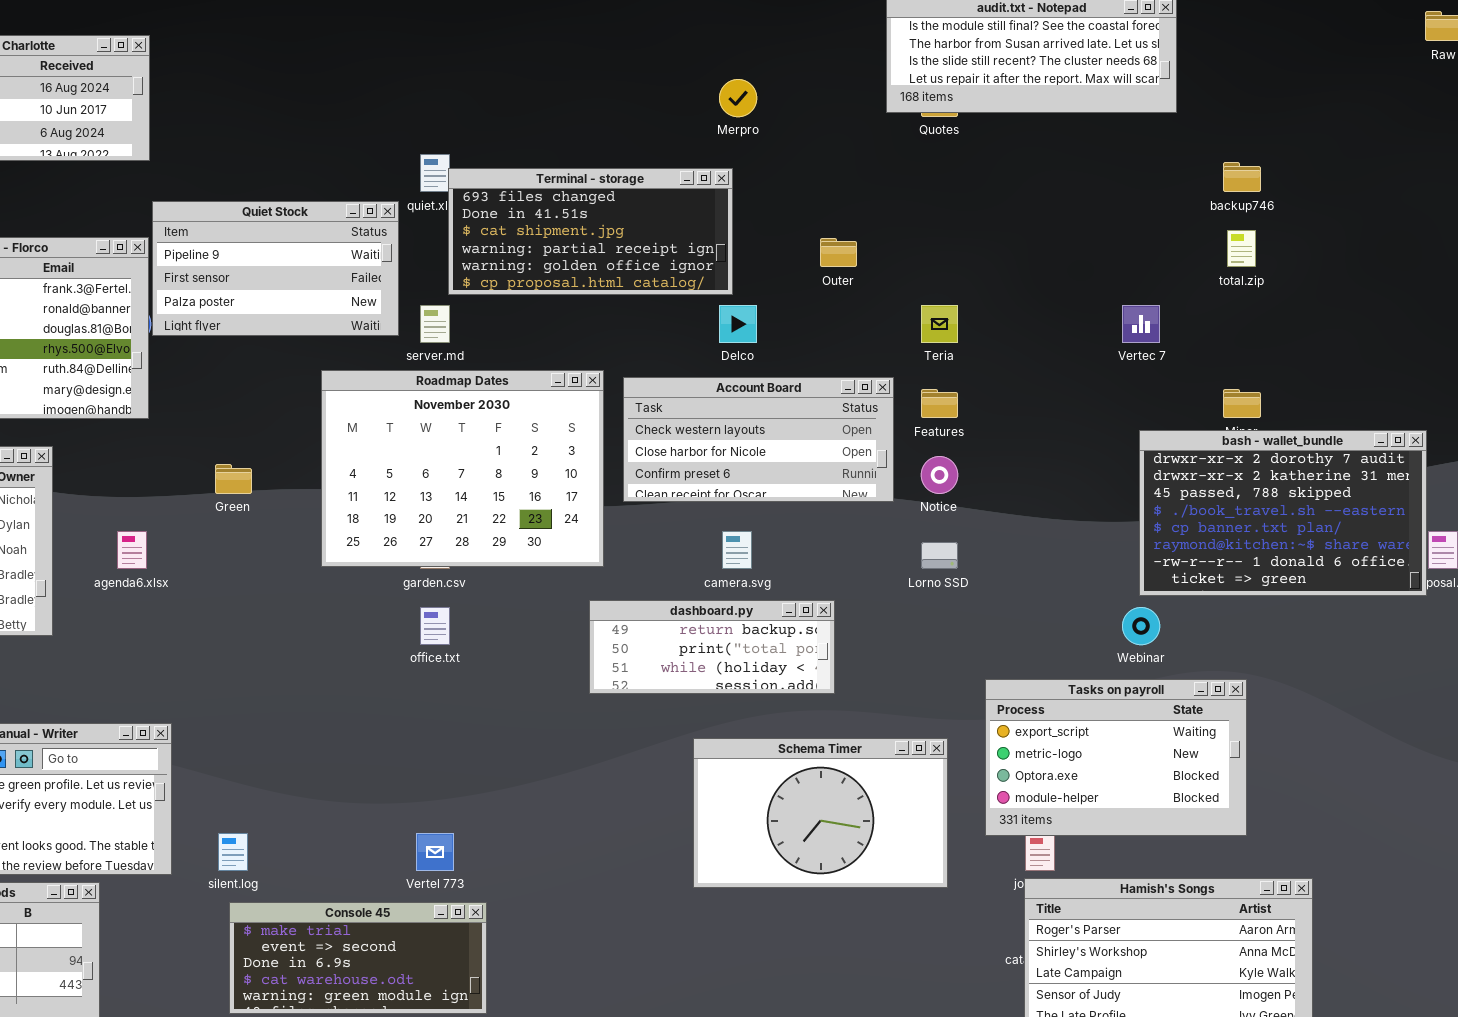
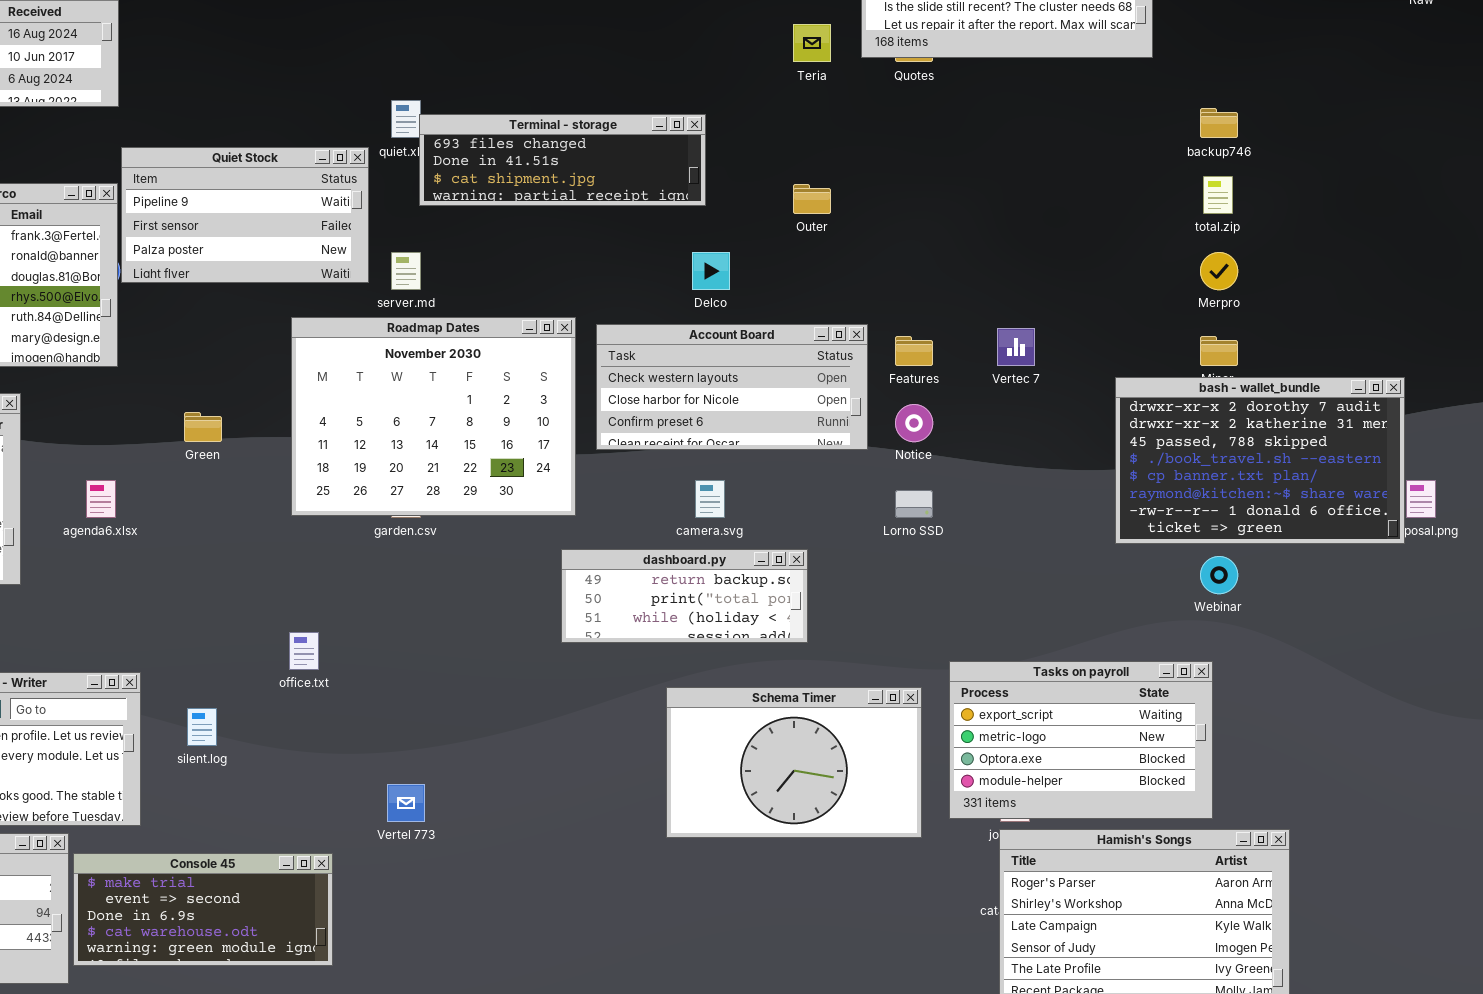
Merpro: [719,79,757,117] -> [1200,252,1238,290], moved
Terminal - storage: [448,168,733,295] -> [419,114,706,206], resized
Teria: [921,305,958,343] -> [793,24,831,62], moved
Vertec 7: [1122,305,1160,343] -> [997,328,1035,366], moved
office.txt: [420,607,450,645] -> [289,632,319,670], moved
Webinar: [1122,607,1160,645] -> [1200,556,1238,594], moved
Tasks on payroll: [985,679,1247,836] -> [949,661,1213,819], moved
silent.log: [218,833,248,871] -> [187,708,217,746], moved
Console 45: [229,902,487,1014] -> [73,853,333,966], moved

